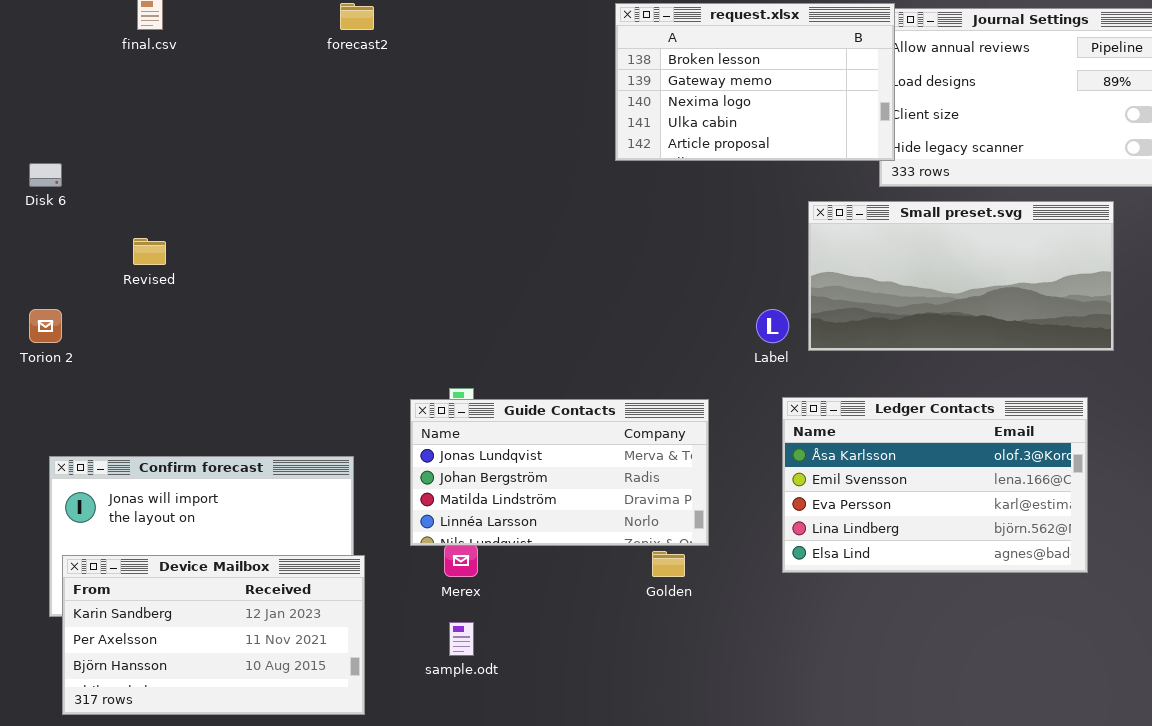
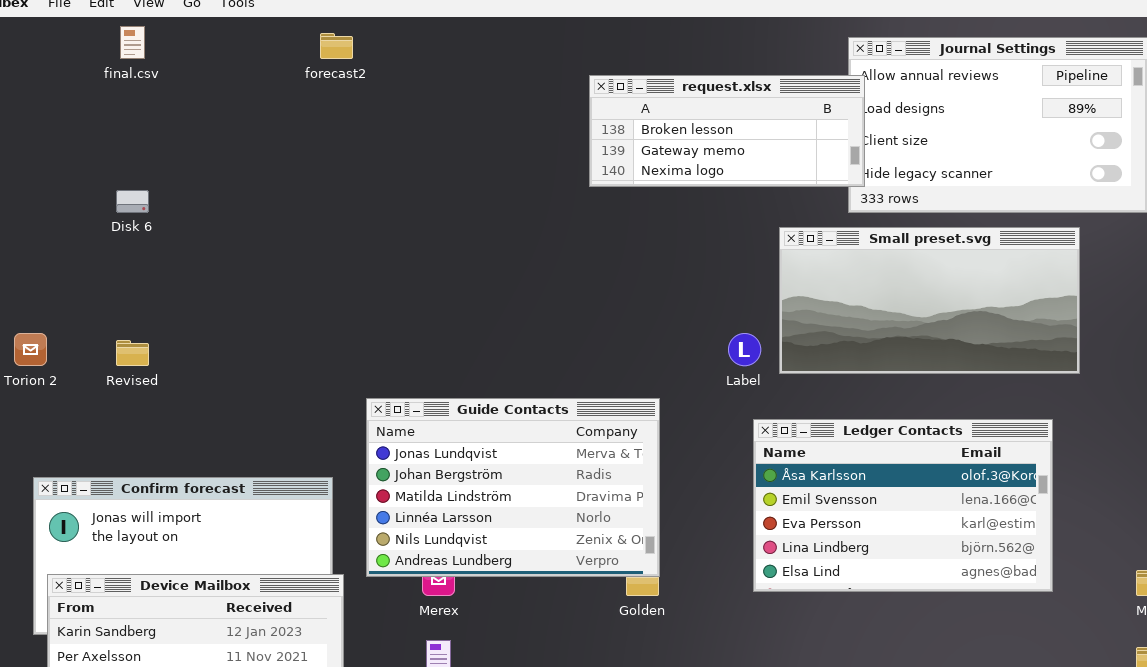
request.xlsx: [615,3,895,161] -> [589,75,865,187], resized
Disk 6: [29,163,62,187] -> [116,190,149,213], moved
Revised: [133,238,166,265] -> [116,340,149,366], moved
Guide Contacts: [410,399,709,546] -> [366,398,660,577], moved, resized

